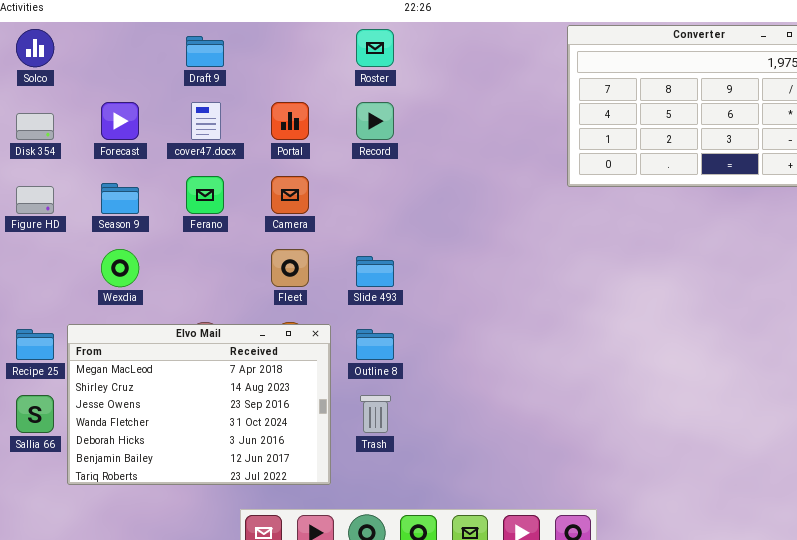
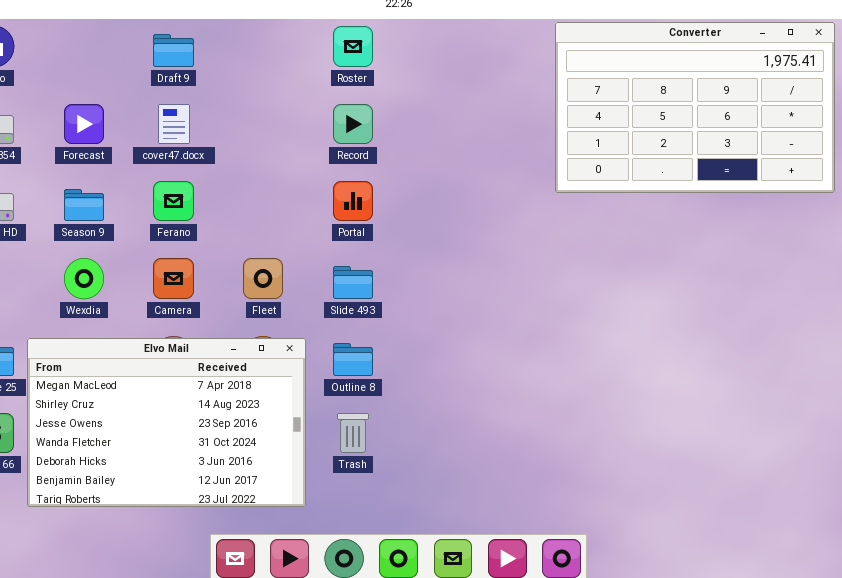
Portal: [271,102,309,140] -> [333,181,373,221], moved
Camera: [271,176,309,214] -> [153,258,194,299], moved

